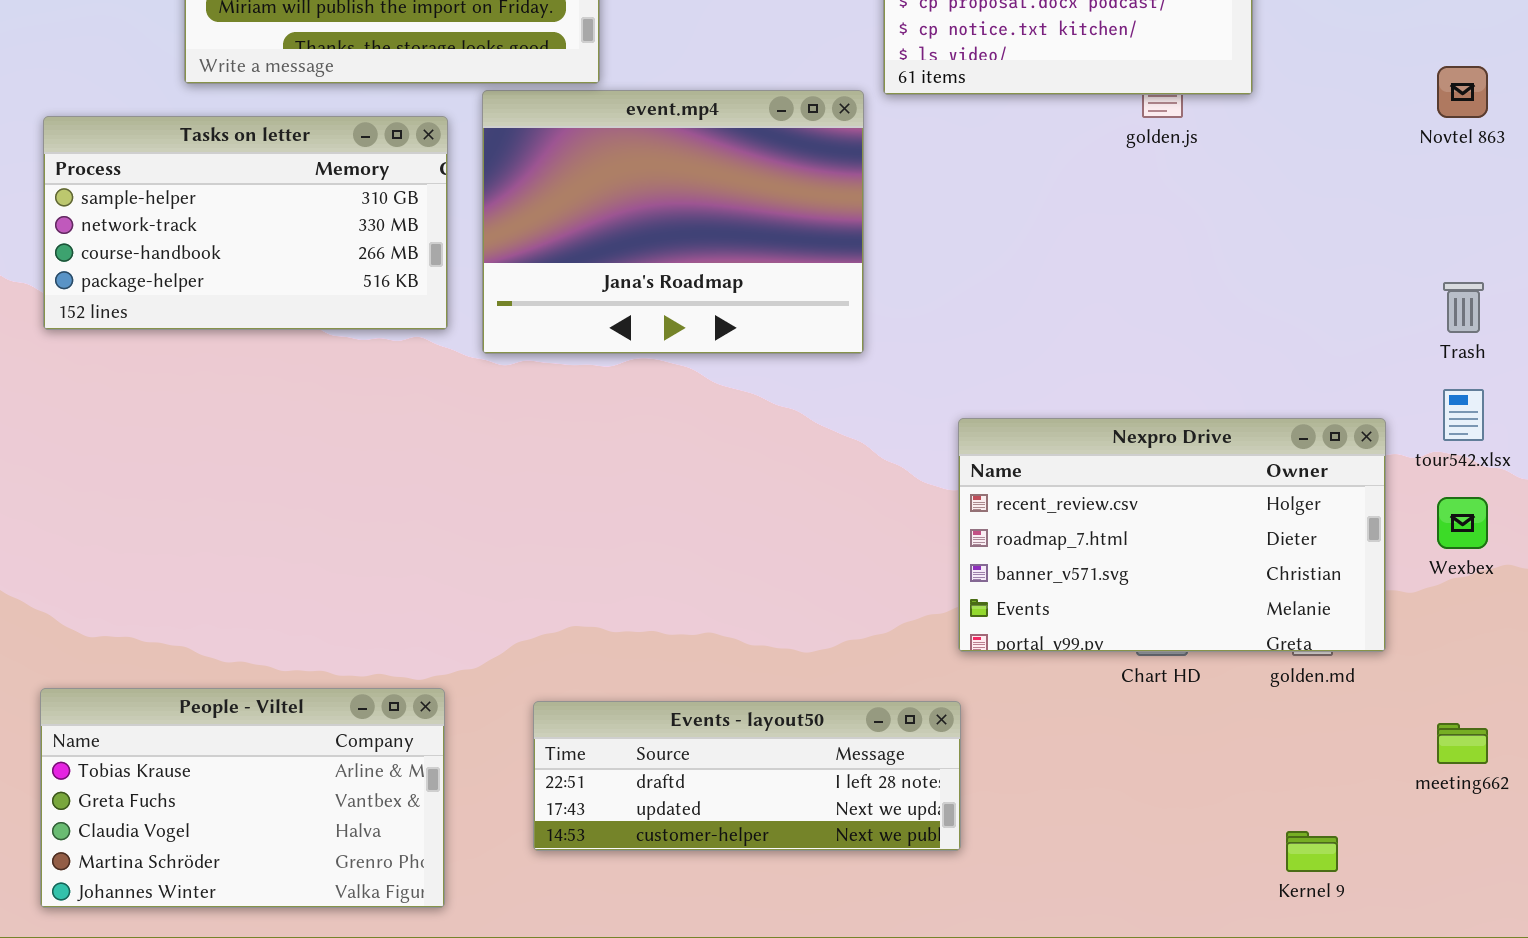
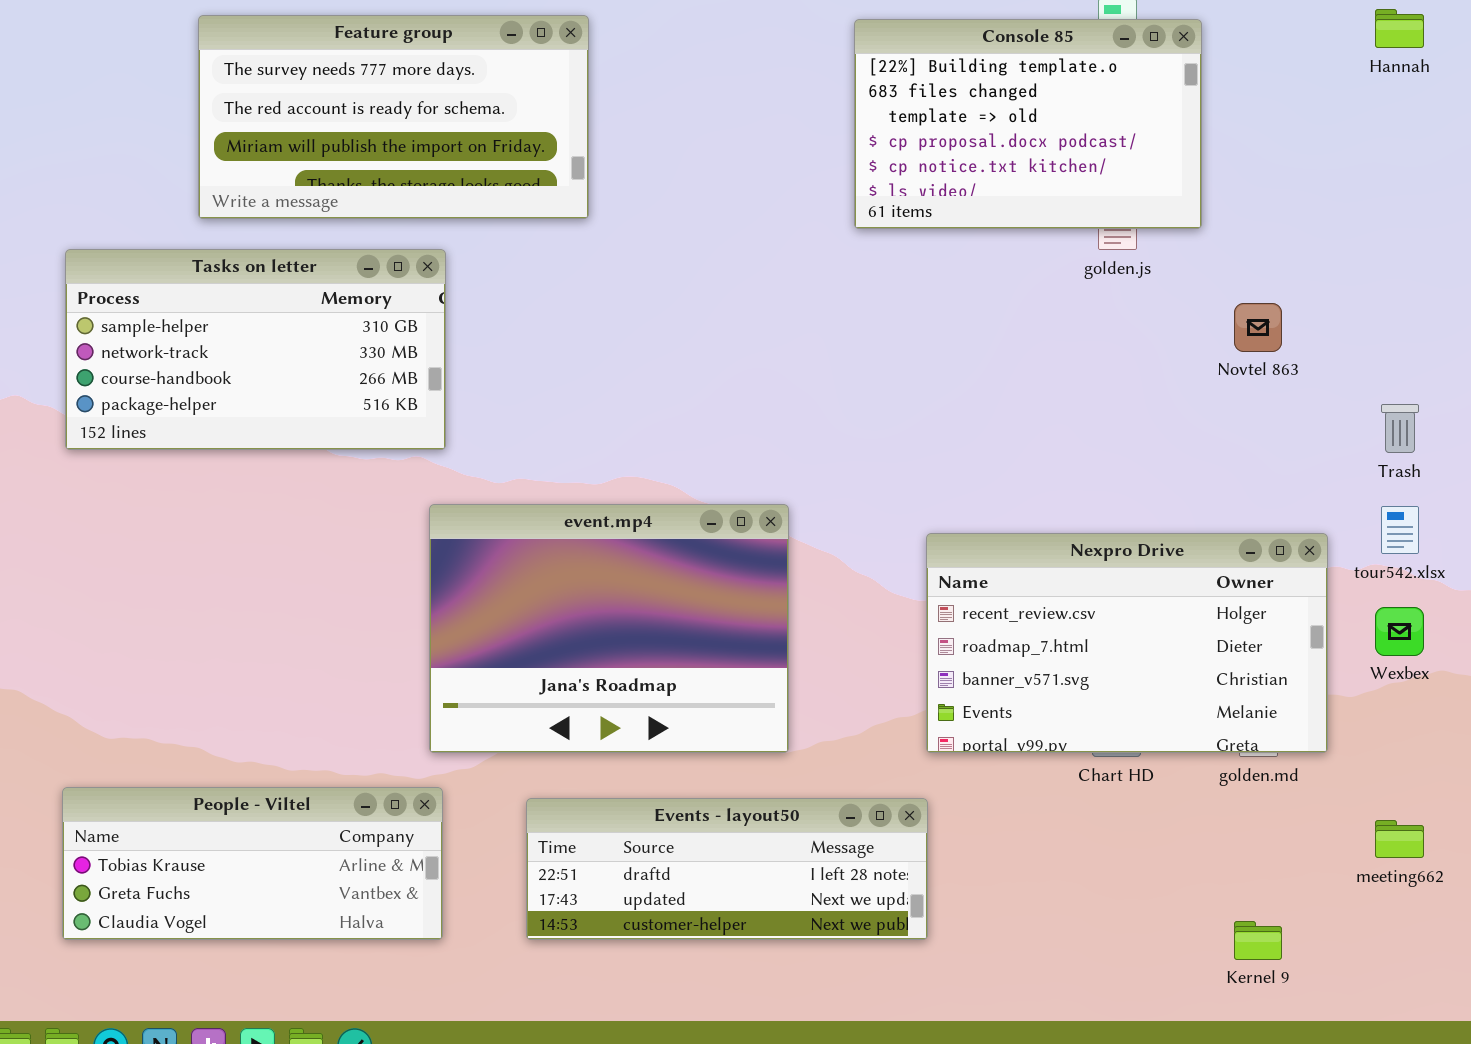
Novtel 863: [1437,66,1488,118] -> [1234,303,1282,352], moved
event.mp4: [482,90,864,354] -> [429,504,789,753], moved
People - Viltel: [40,688,445,908] -> [62,787,443,940], resized

